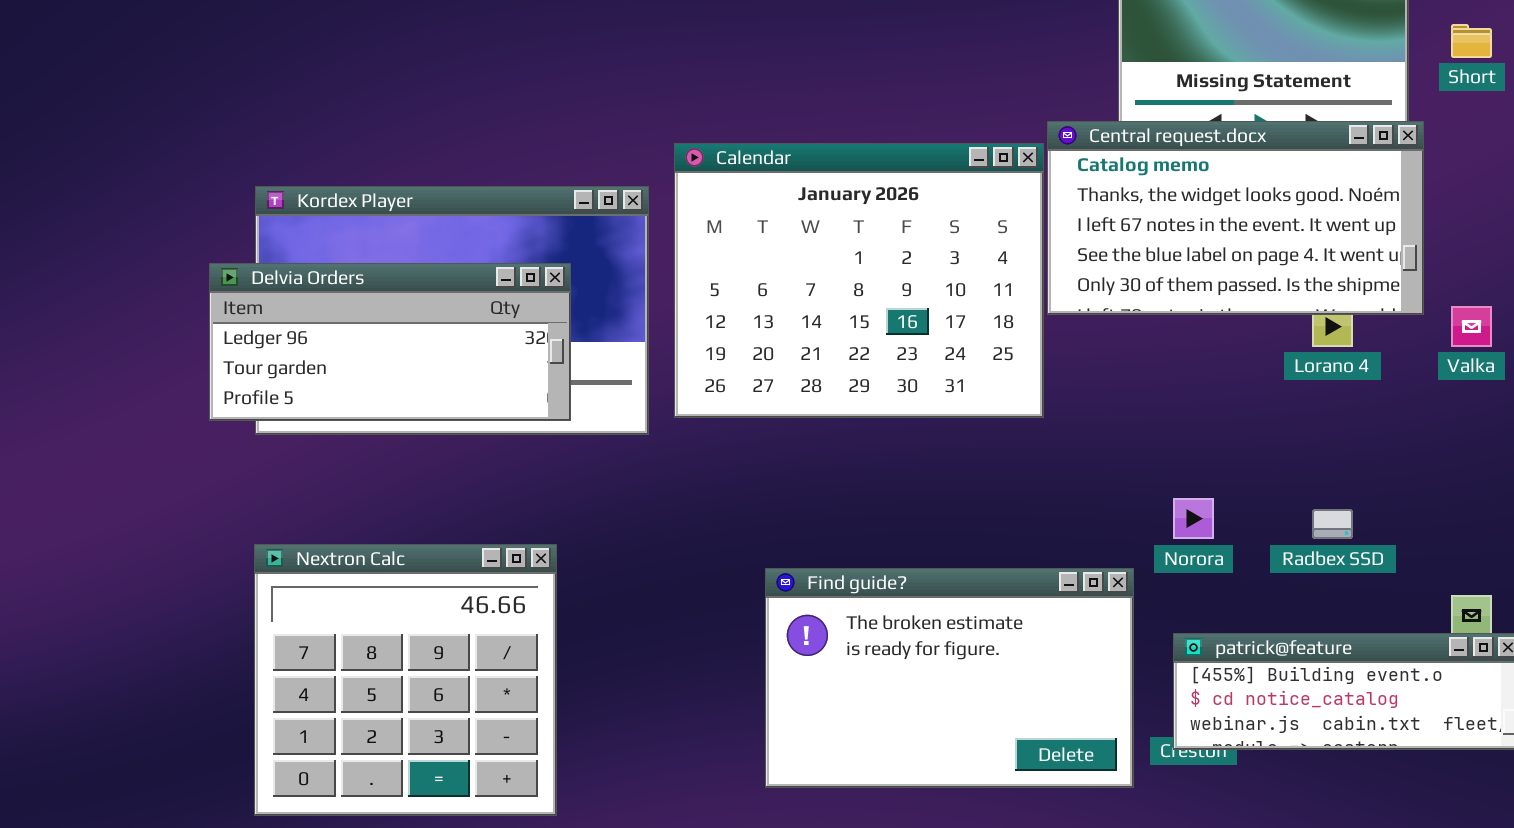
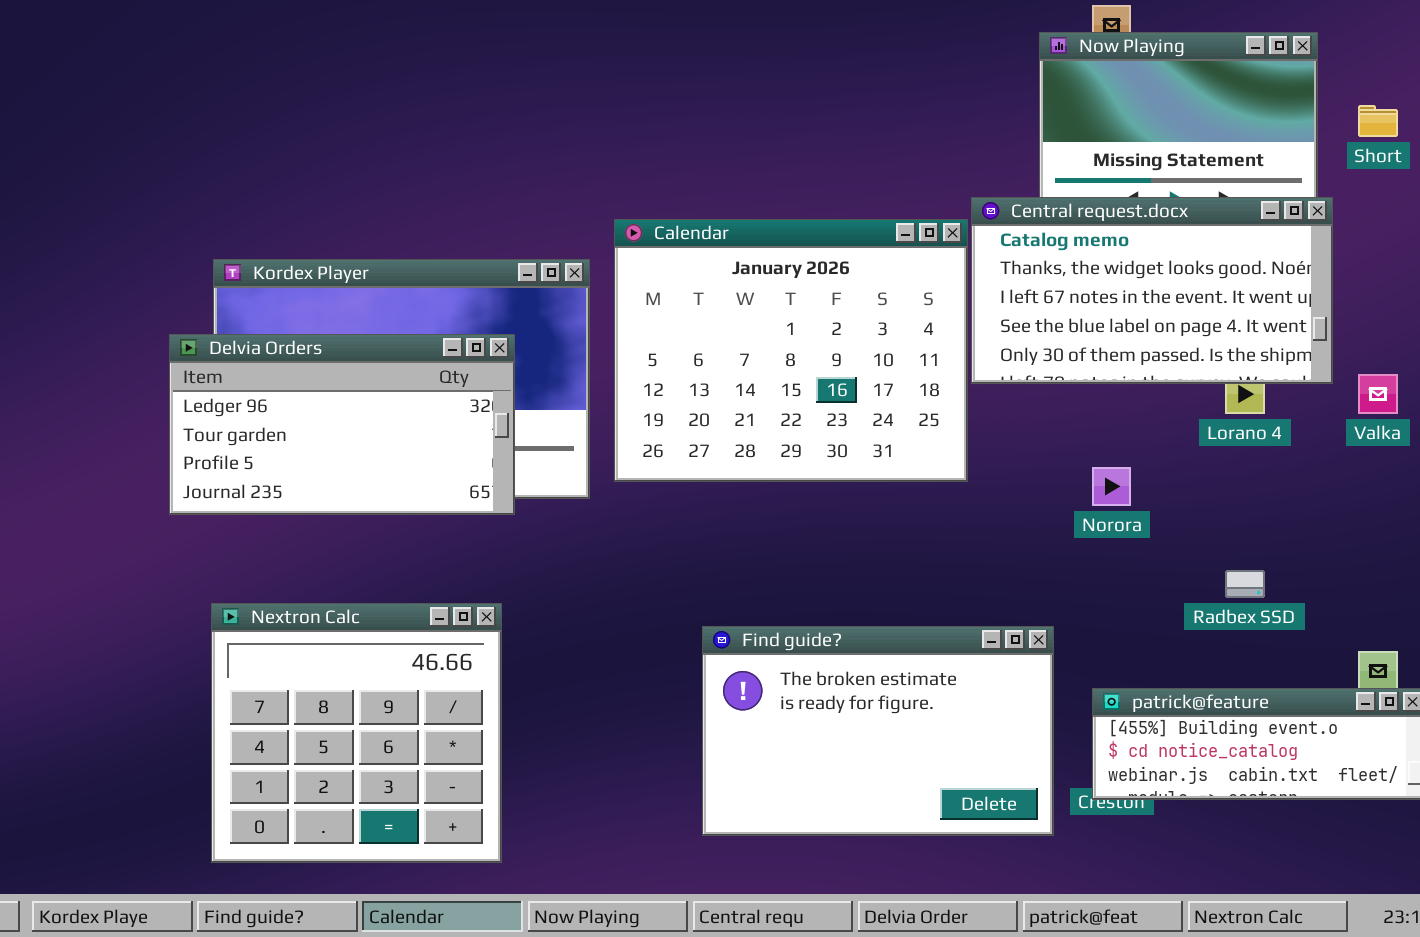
Delvia Orders: [209,263,571,421] -> [169,334,515,515], resized
Norora: [1173,498,1214,539] -> [1092,467,1131,506], moved

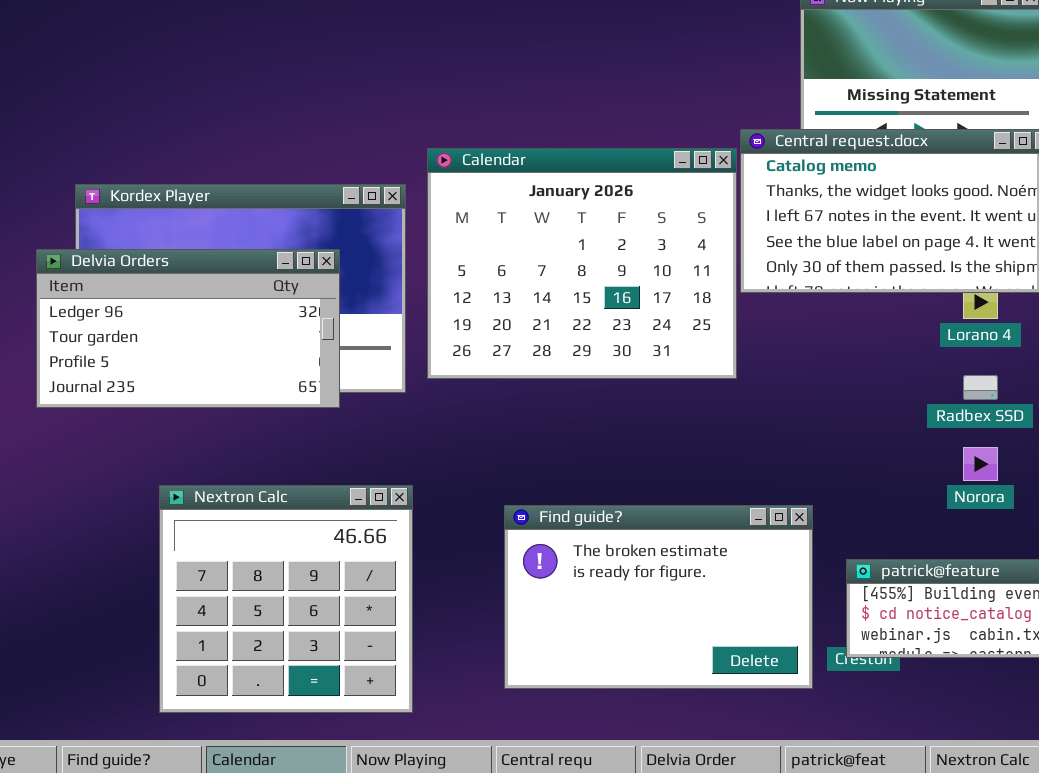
Norora: [1092,467,1131,506] -> [963,447,998,481], moved
Radbex SSD: [1225,570,1265,598] -> [963,375,998,400], moved
Nextron Calc: [211,603,502,863] -> [159,485,413,713], moved

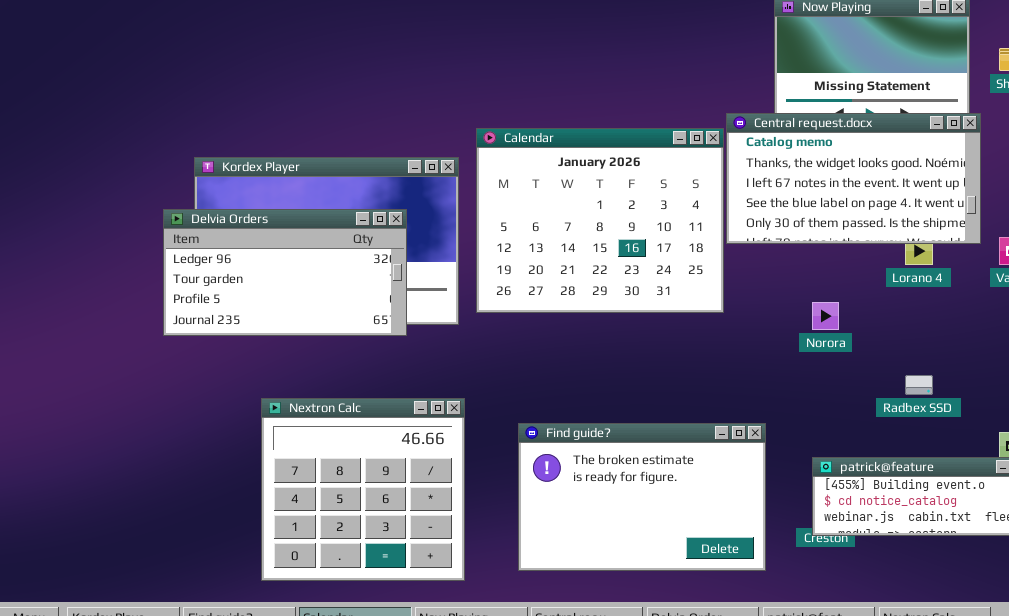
Radbex SSD: [963,375,998,400] -> [905,375,933,395], moved
Norora: [963,447,998,481] -> [812,302,839,330], moved
Find guide?: [504,505,813,689] -> [518,423,766,571], moved

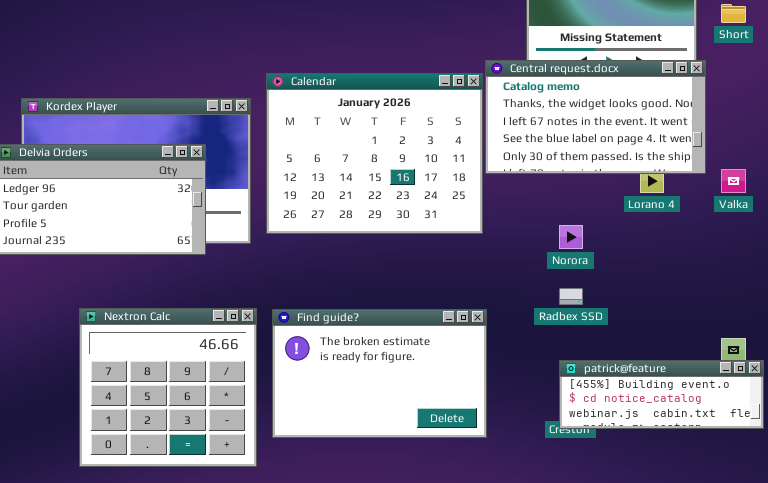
Radbex SSD: [905,375,933,395] -> [559,288,583,305], moved
Find guide?: [518,423,766,571] -> [272,309,487,438], moved

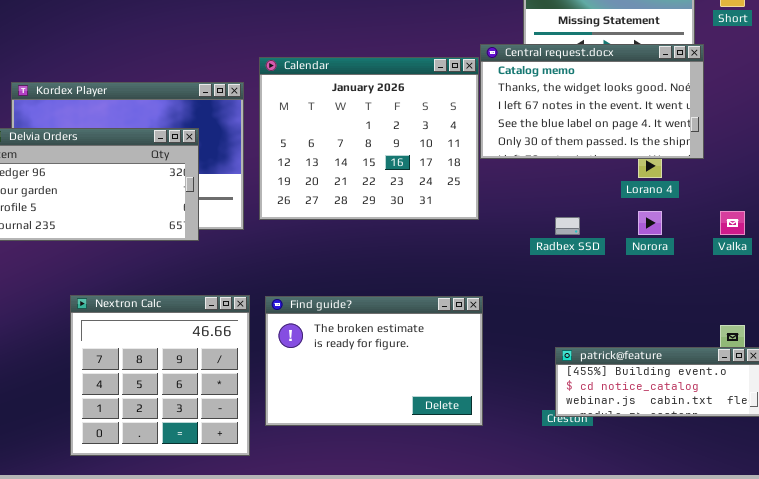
Valka: [721,169,746,193] -> [720,211,745,235], moved
Norora: [559,225,583,249] -> [638,211,662,235], moved
Radbex SSD: [559,288,583,305] -> [555,217,580,235], moved

